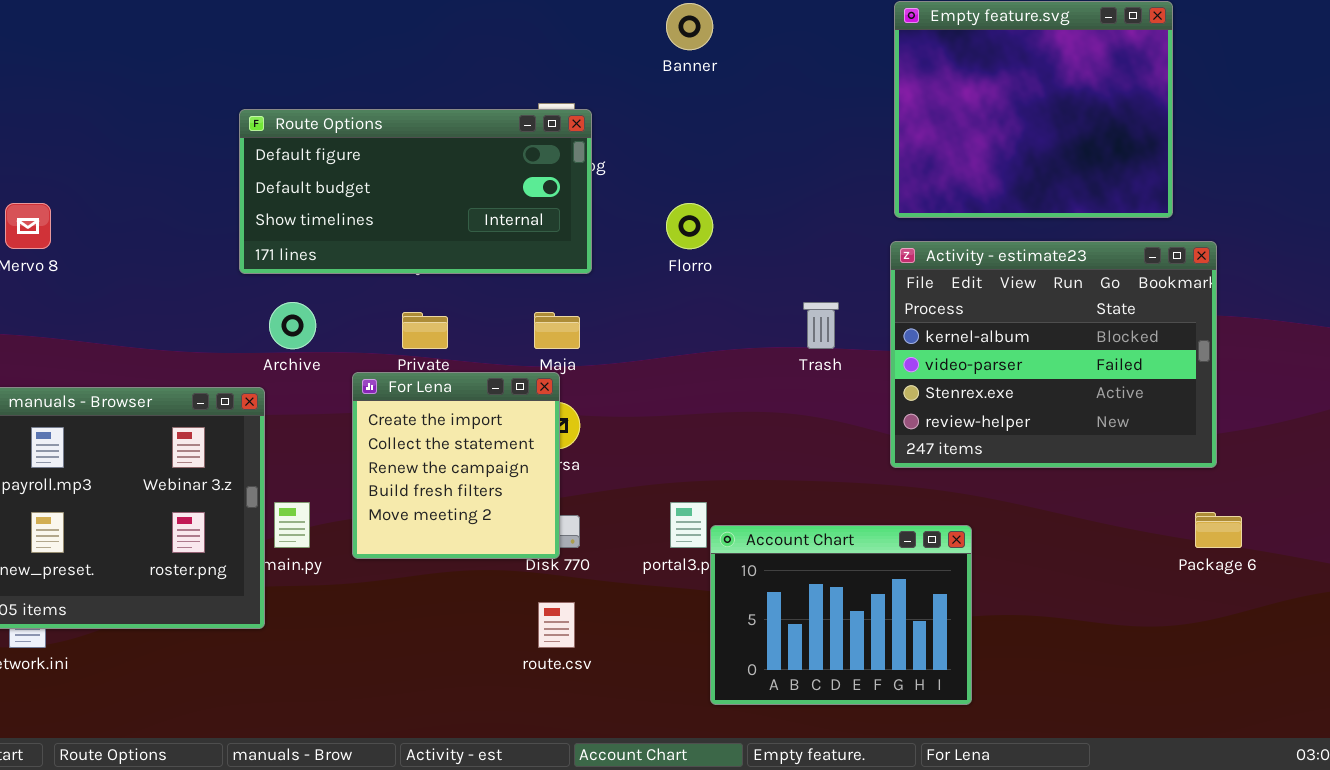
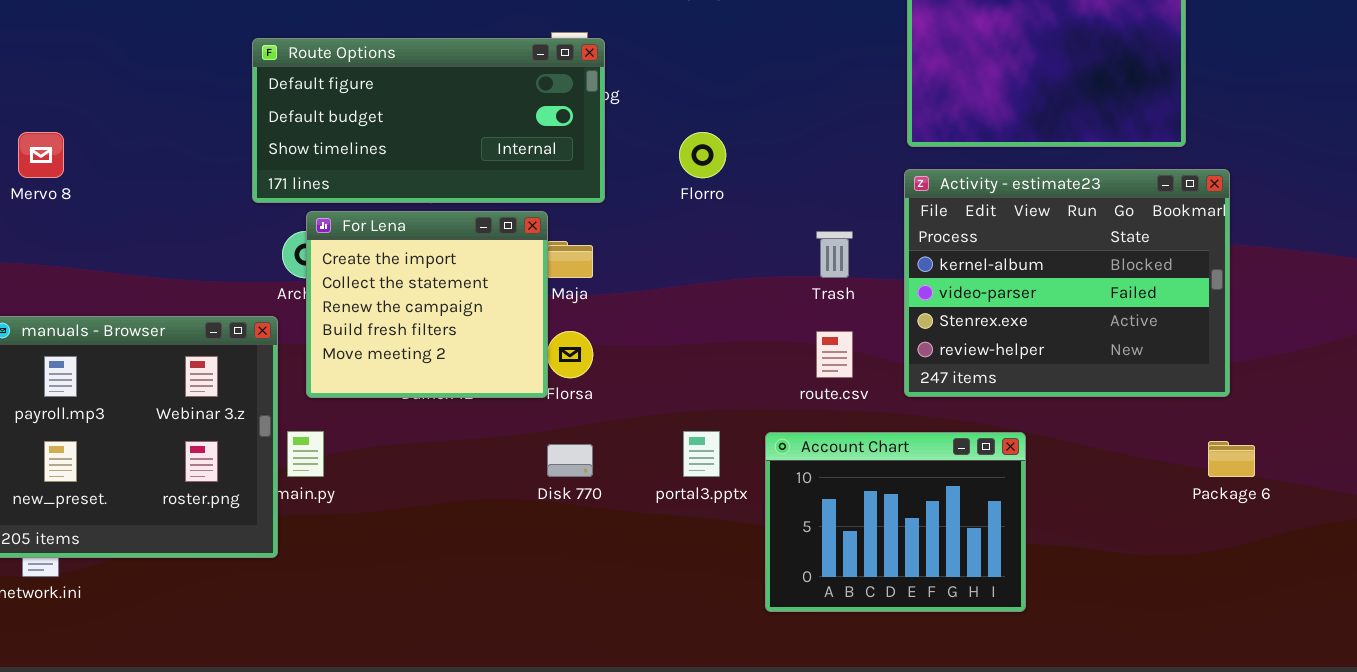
For Lena: [352,372,560,559] -> [306,211,548,398], moved, resized
Account Chart: [710,525,972,705] -> [765,432,1026,612], moved
route.csv: [538,602,575,648] -> [816,331,853,378], moved

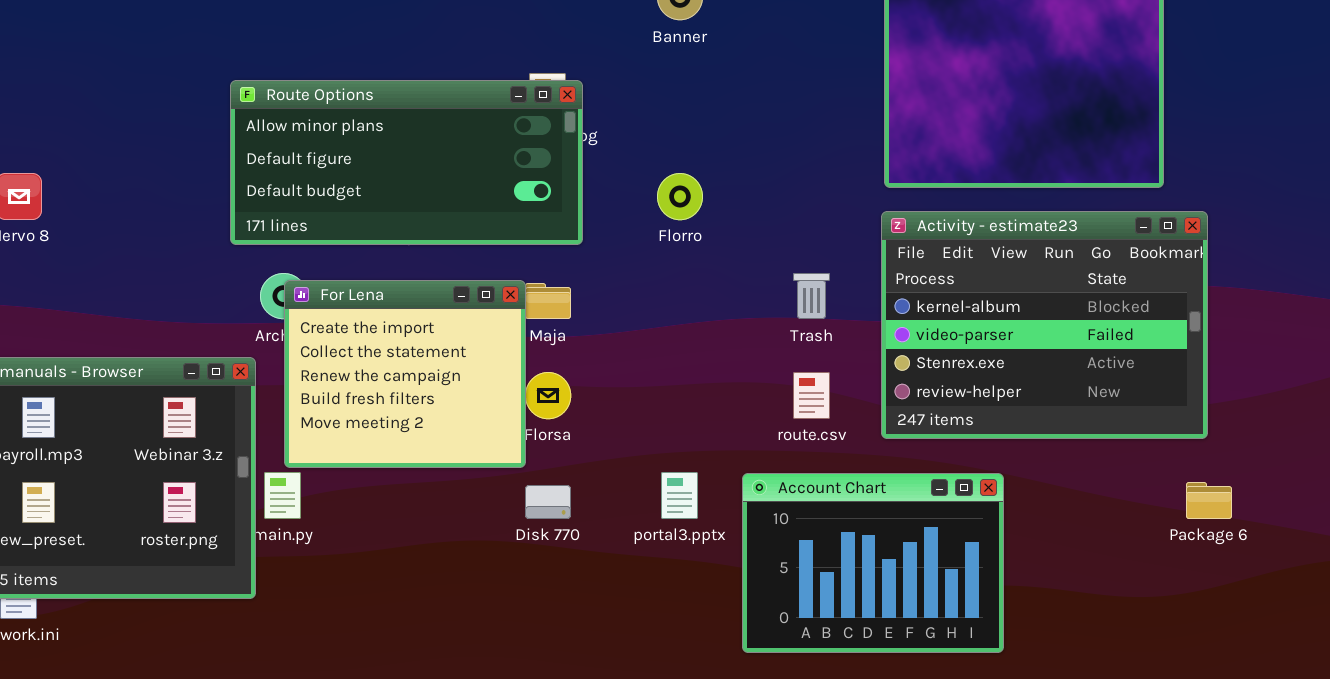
Route Options: [252,38,605,203] -> [230,80,583,245], scrolled up 1 row
For Lena: [306,211,548,398] -> [284,280,526,468], moved

